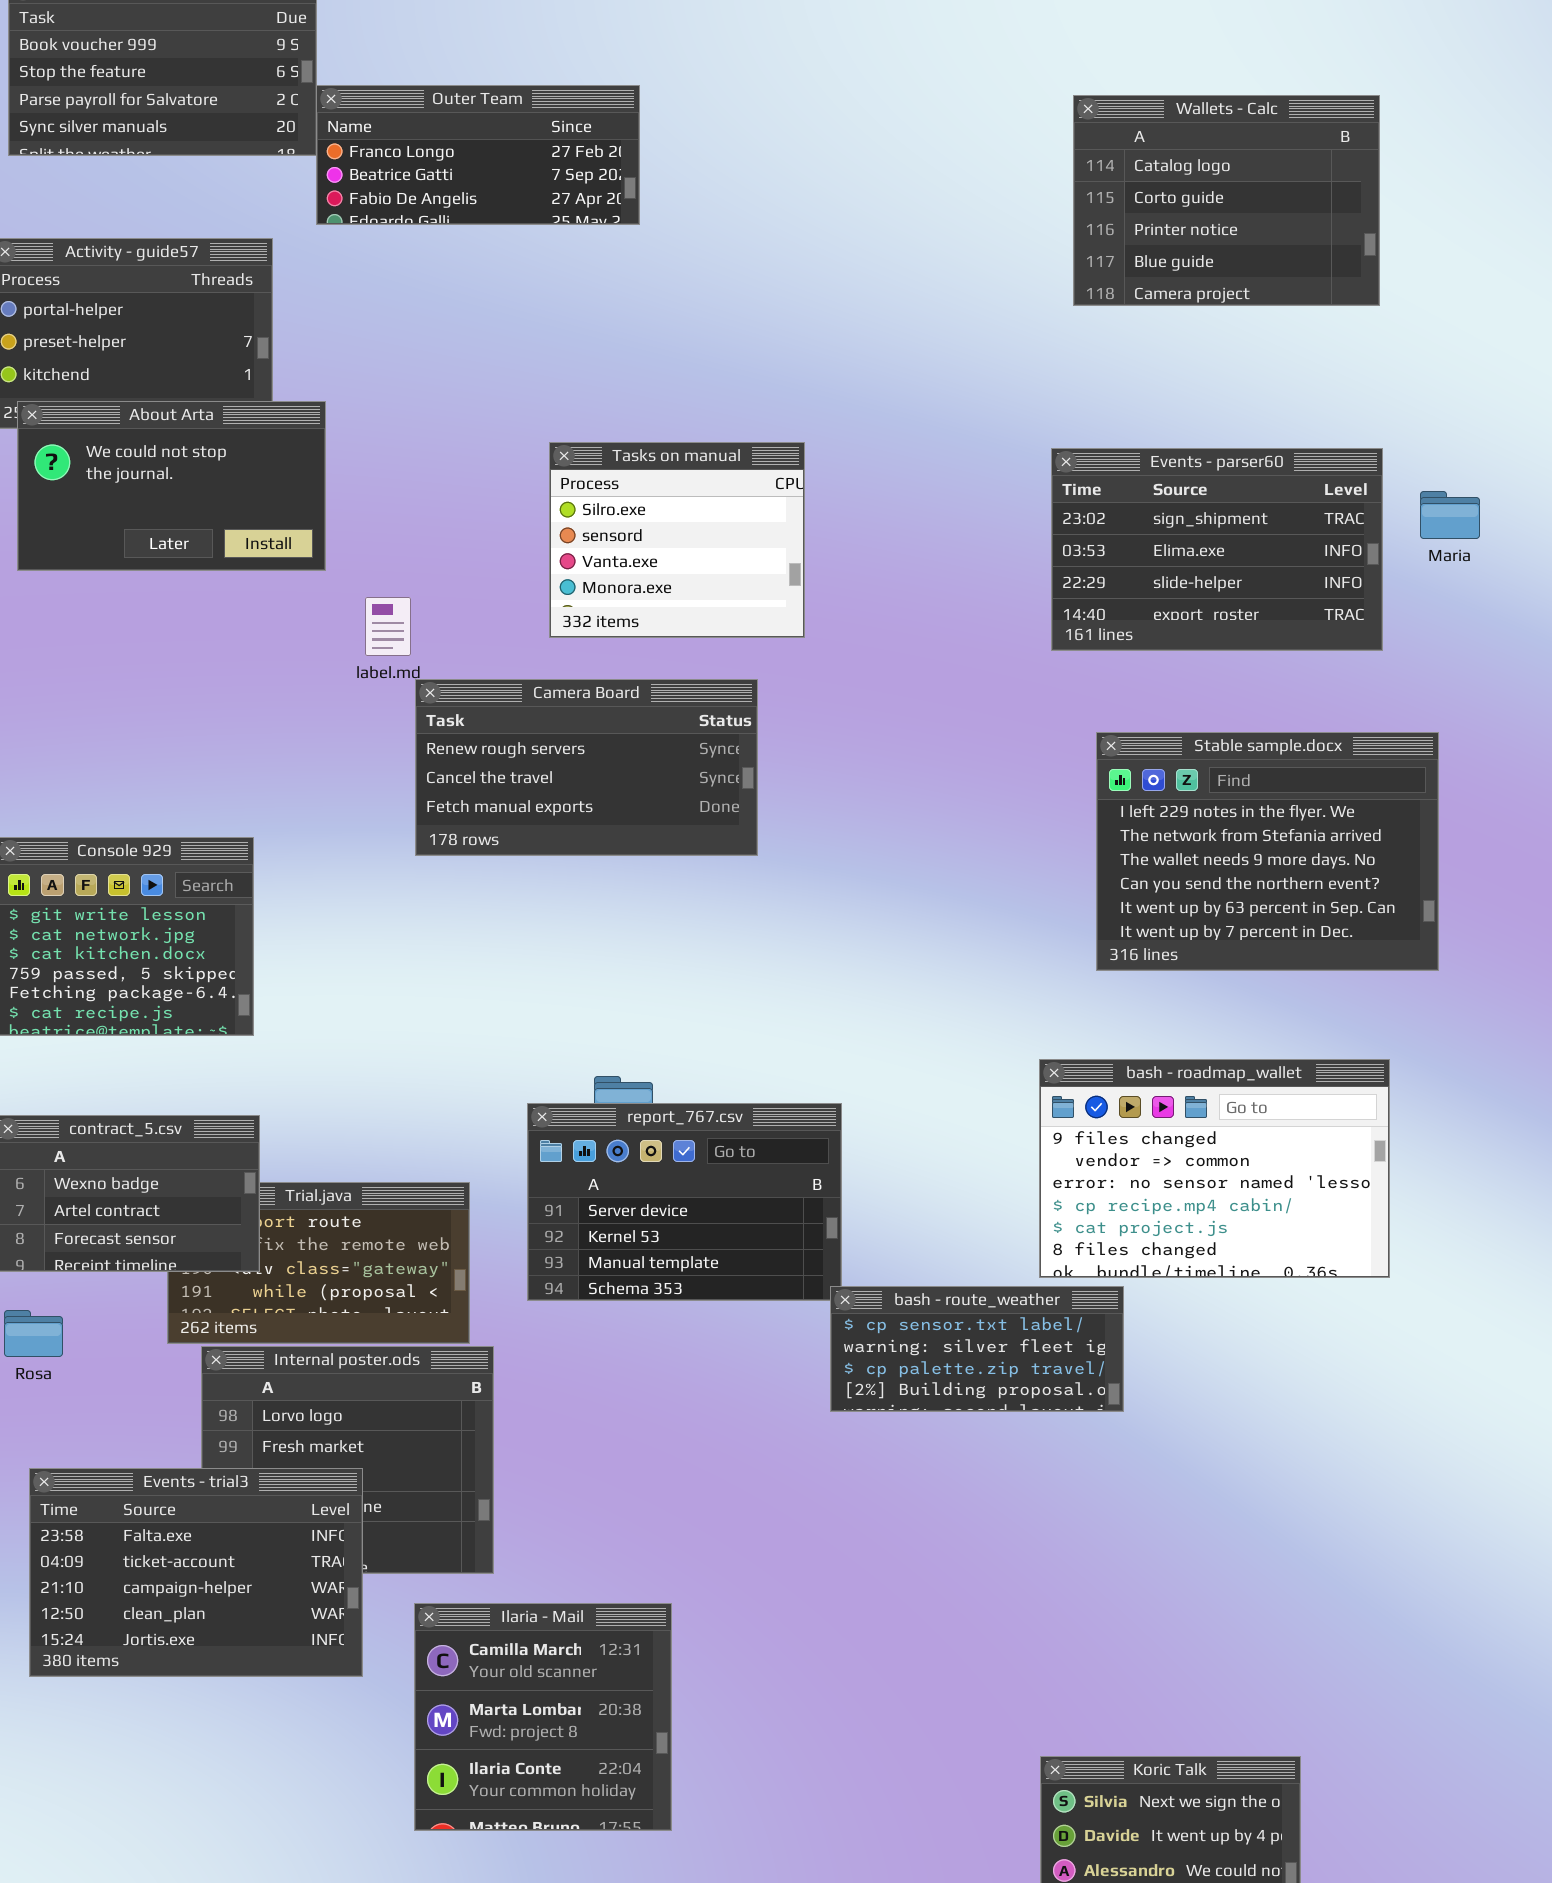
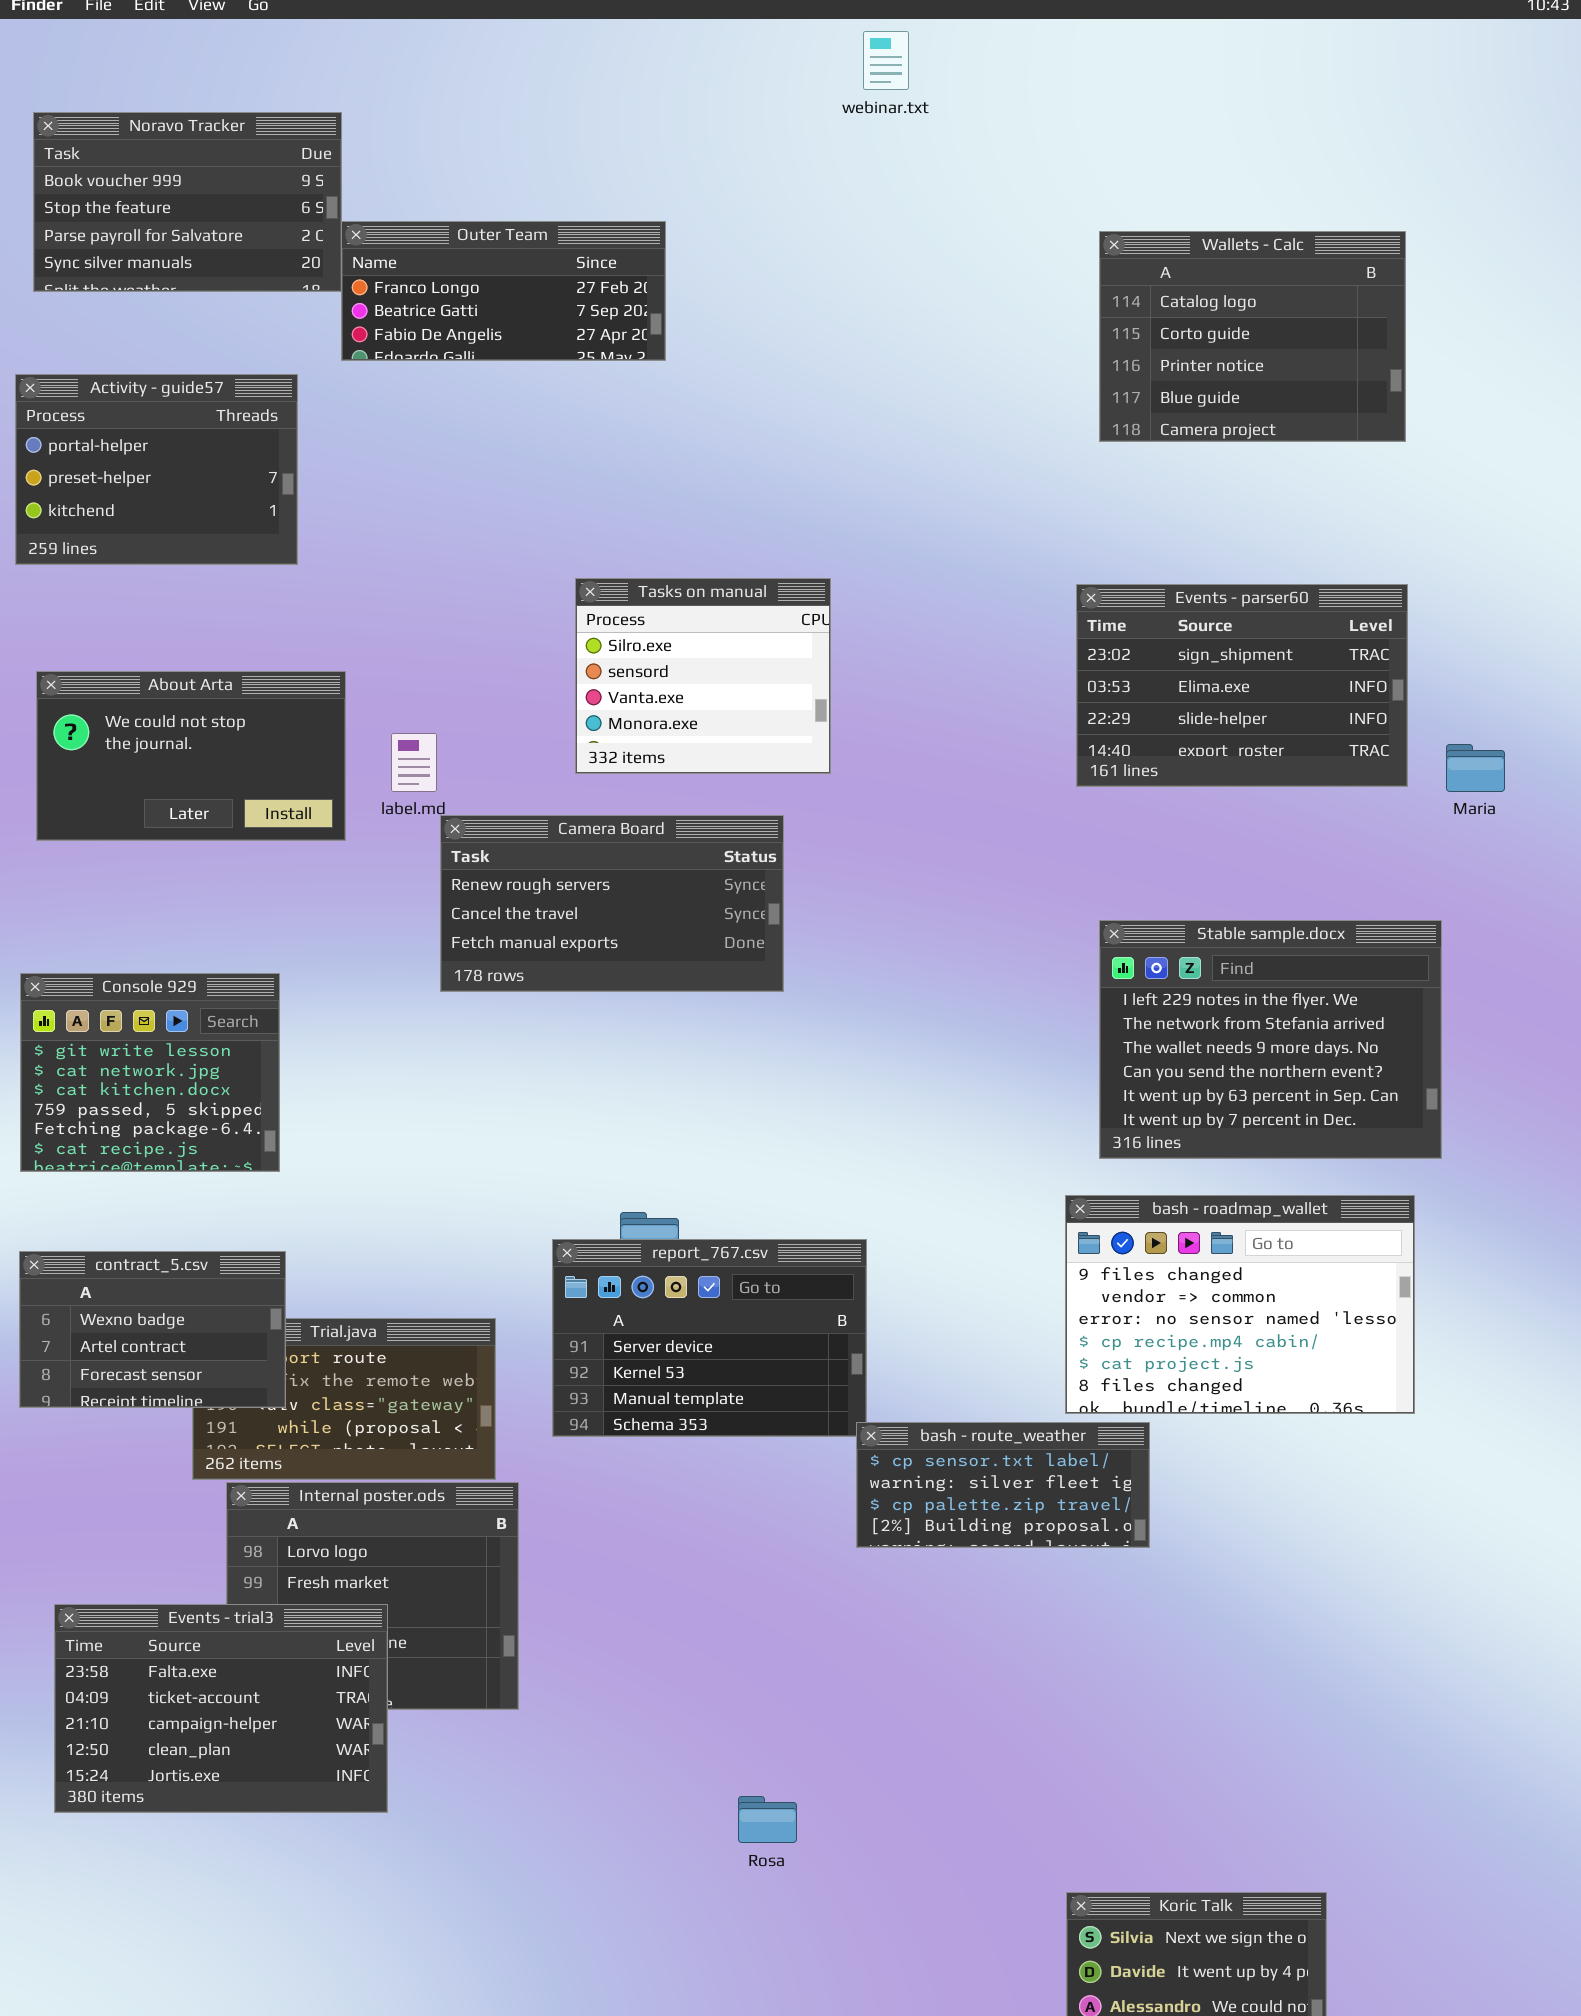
About Arta: [17,401,326,571] -> [36,671,346,841], moved
Maria: [1420,491,1480,539] -> [1446,744,1505,792], moved
Stable sample.docx: [1096,732,1439,971] -> [1099,920,1442,1159], moved
Rosa: [4,1310,63,1357] -> [738,1796,797,1843], moved
Ilaria - Mail: [414,1603,672,1831] -> none, closed

